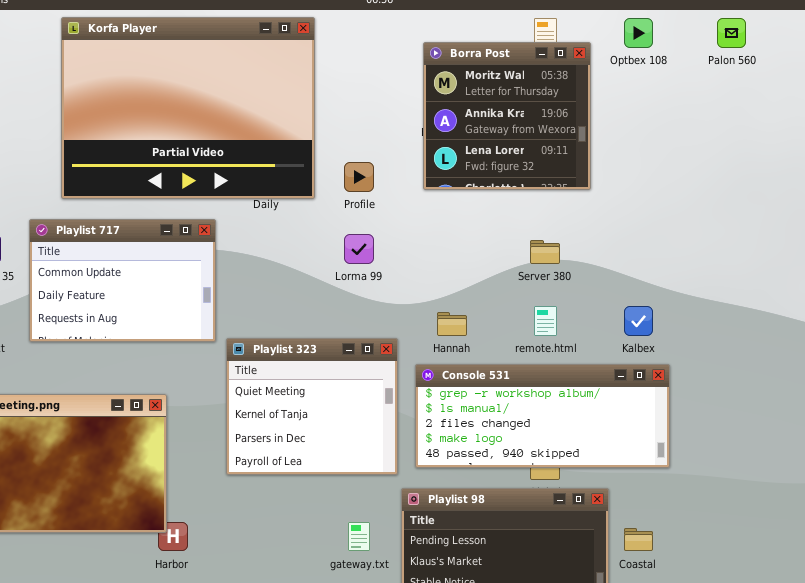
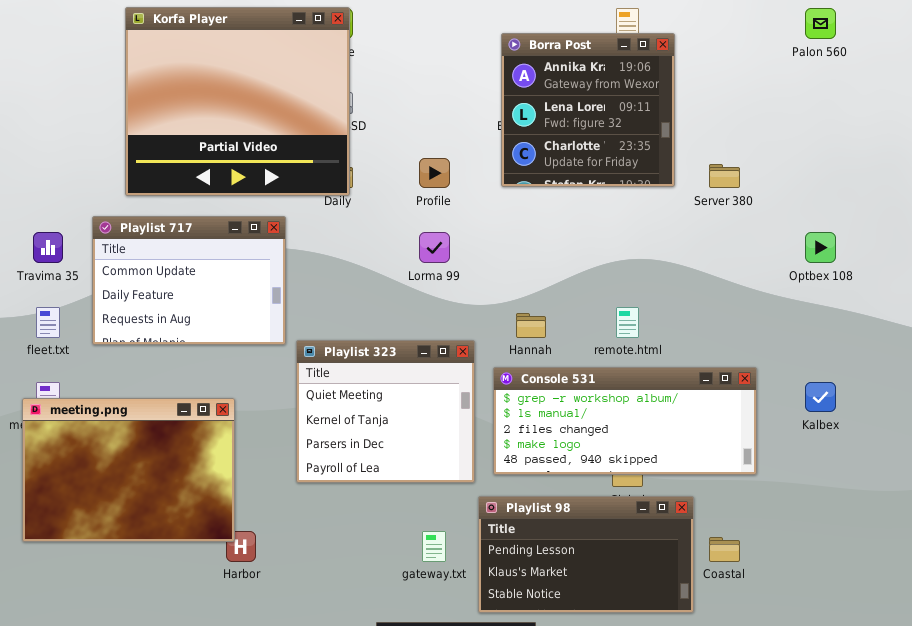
Korfa Player: [61,17,315,199] -> [125,7,350,196], resized
Optbex 108: [624,18,653,48] -> [805,232,836,263], moved
Borra Post: [423,42,591,190] -> [501,33,675,187], scrolled down 1 row
Server 380: [530,240,560,264] -> [709,164,740,188], moved
Kalbex: [624,306,653,336] -> [805,382,836,412], moved

